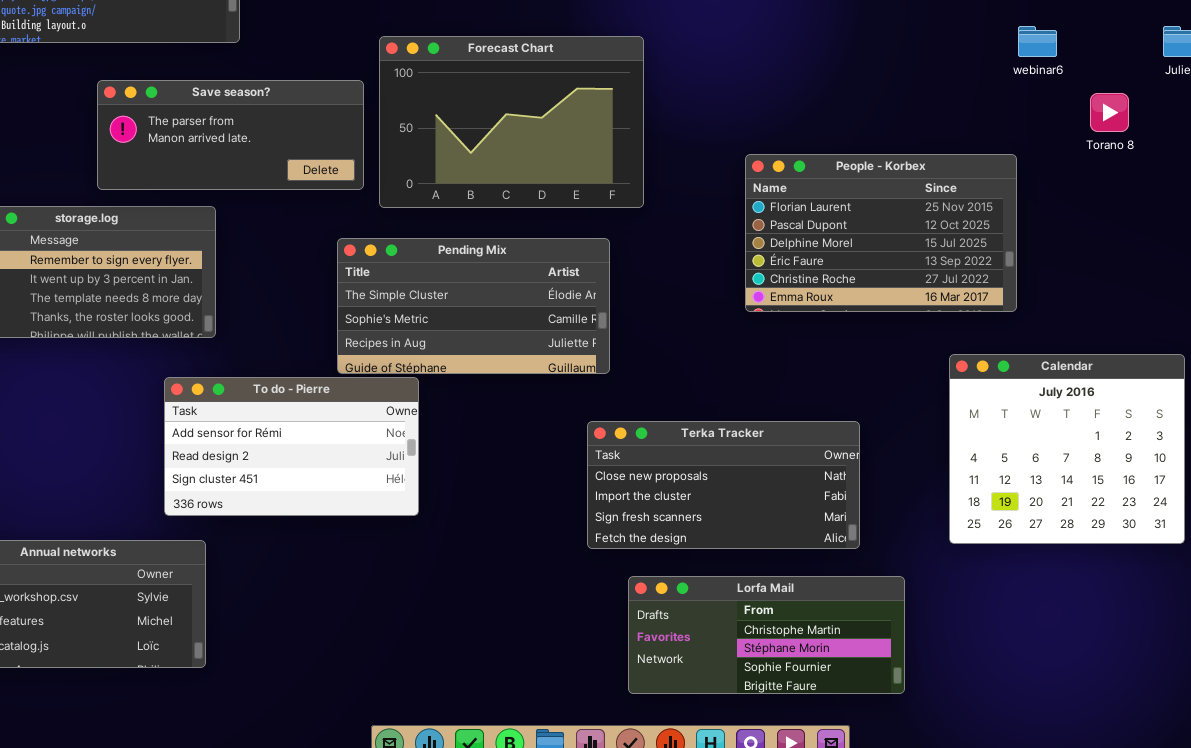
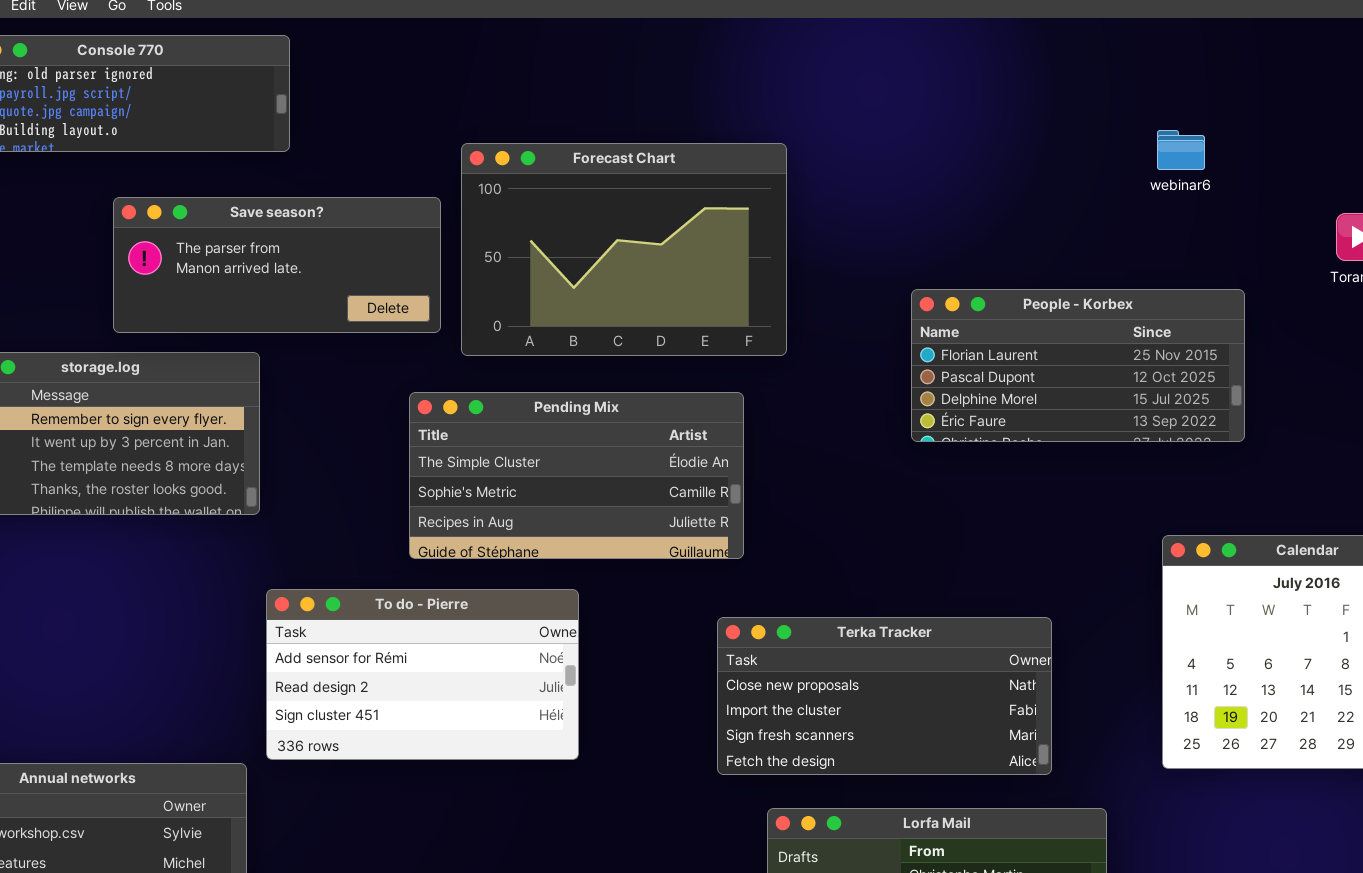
webinar6: [1018,26,1057,57] -> [1157,130,1205,170], moved
People - Korbex: [745,154,1017,312] -> [911,289,1245,442], resized
To do - Pierre: [164,377,419,516] -> [266,589,579,760], moved

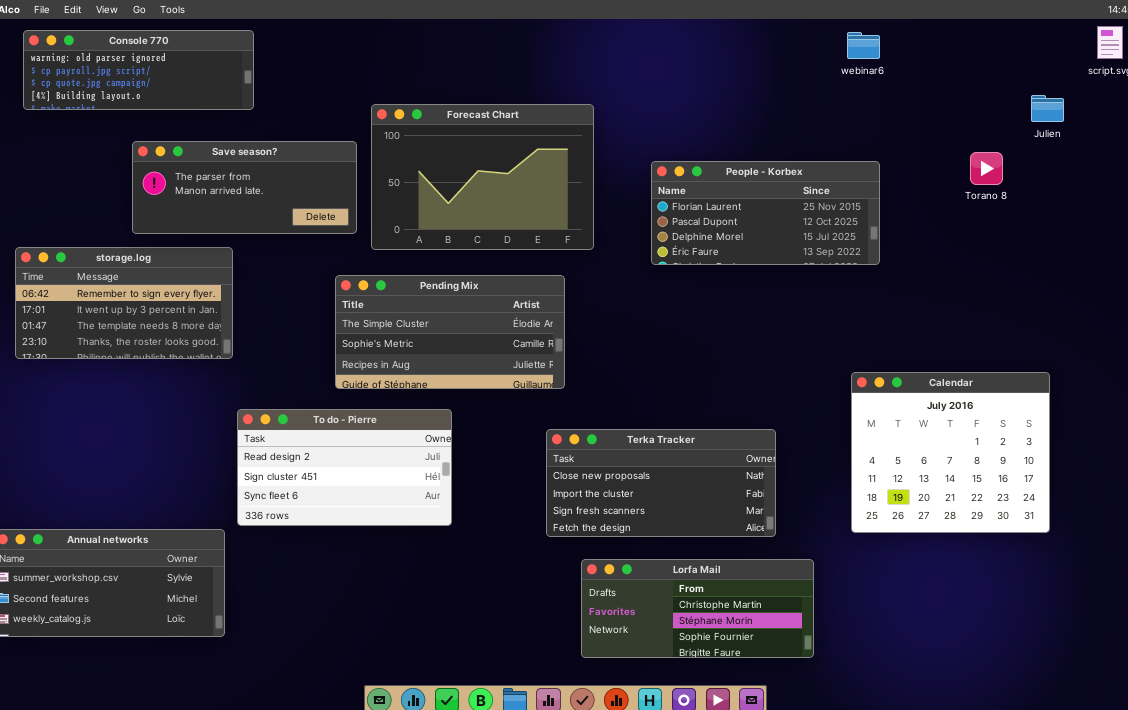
webinar6: [1157,130,1205,170] -> [847,32,880,59], moved
People - Korbex: [911,289,1245,442] -> [651,161,880,265], moved
To do - Pierre: [266,589,579,760] -> [237,409,452,526], scrolled down 1 row

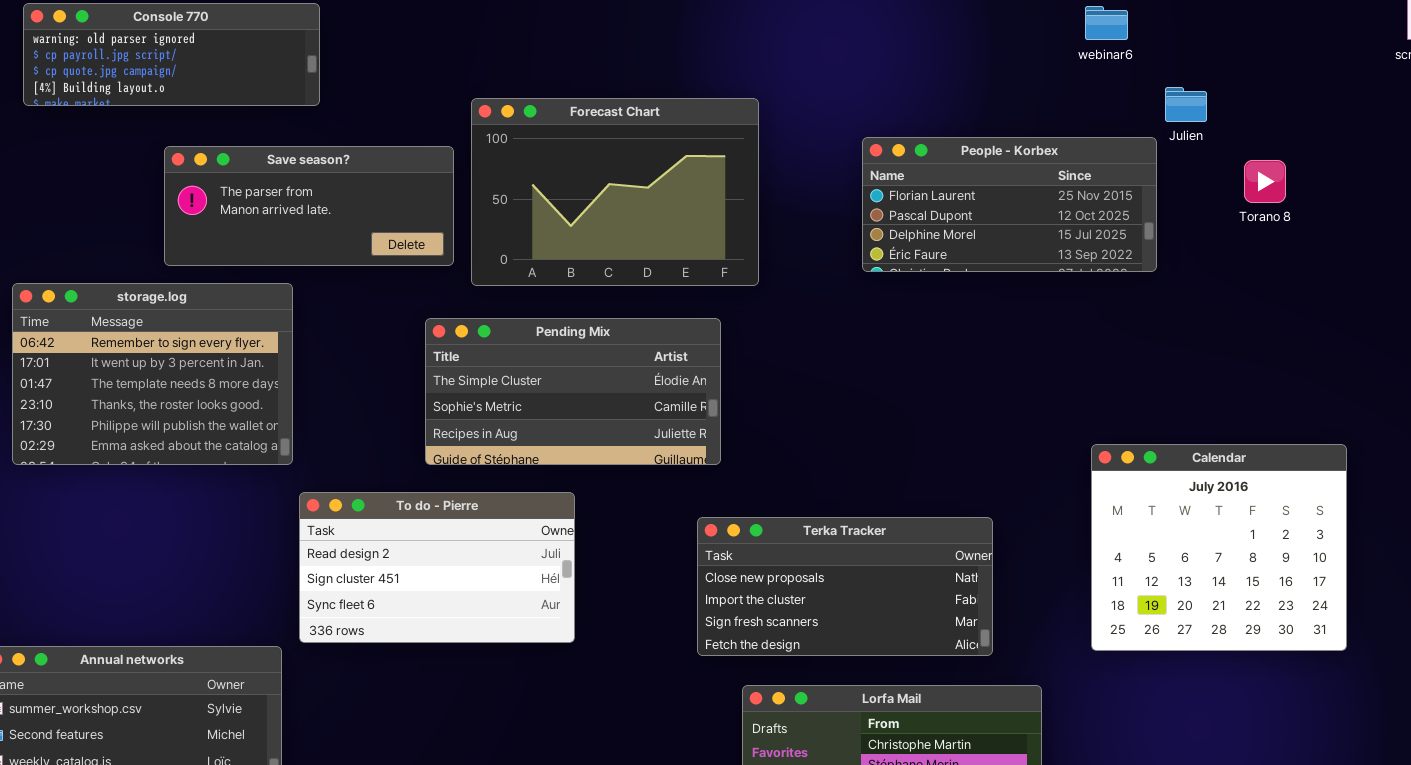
Julien: [1031,95,1064,122] -> [1165,87,1207,122], moved
People - Korbex: [651,161,880,265] -> [862,137,1157,272], moved
storage.log: [15,247,233,359] -> [12,283,293,465], resized

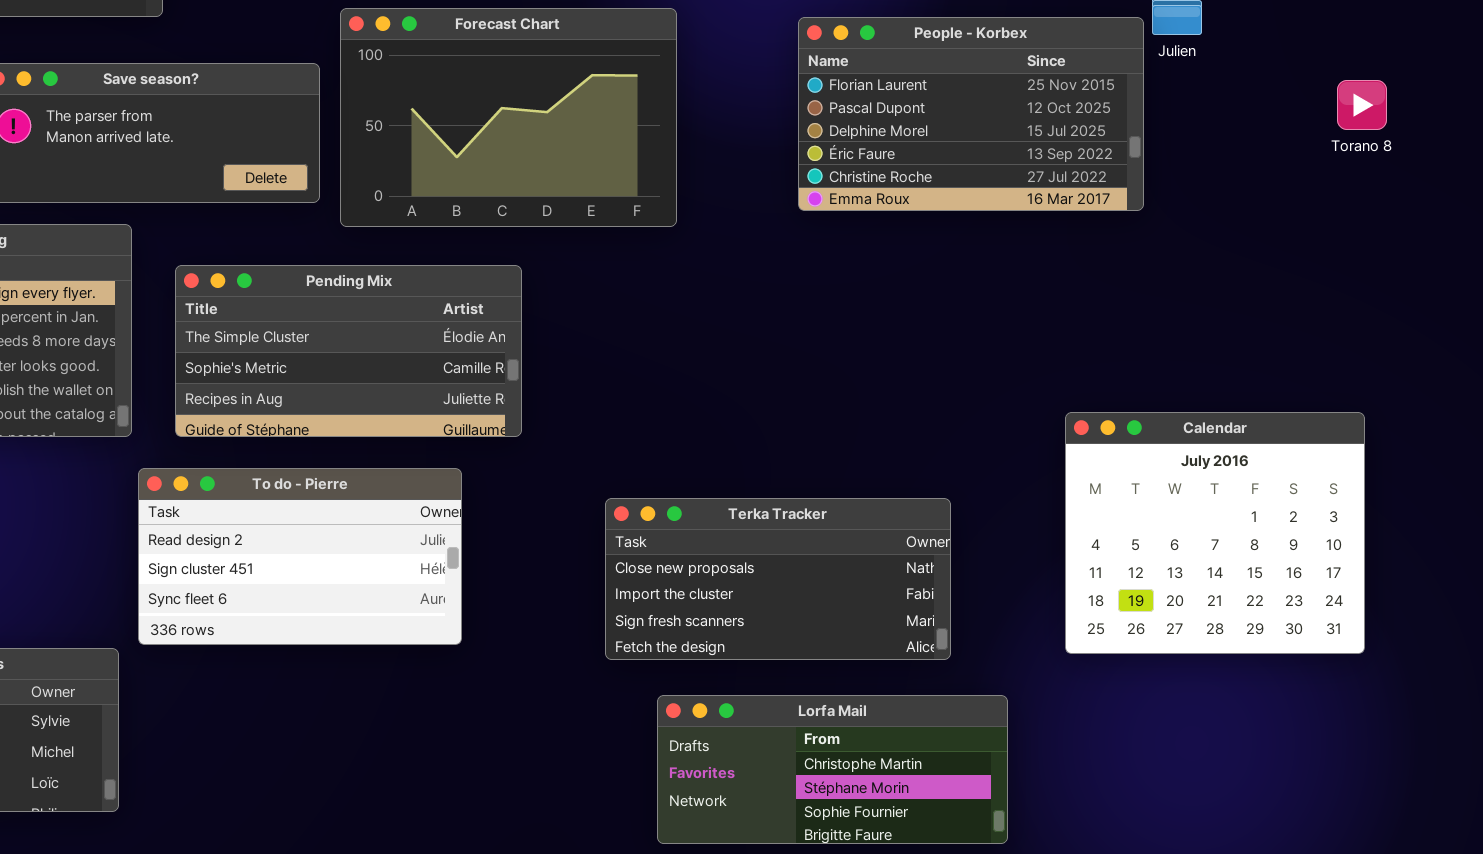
People - Korbex: [862,137,1157,272] -> [798,17,1144,211], resized
Torano 8: [1244,160,1286,203] -> [1337,80,1387,130], moved
Pending Mix: [425,318,721,465] -> [175,265,522,437], moved

